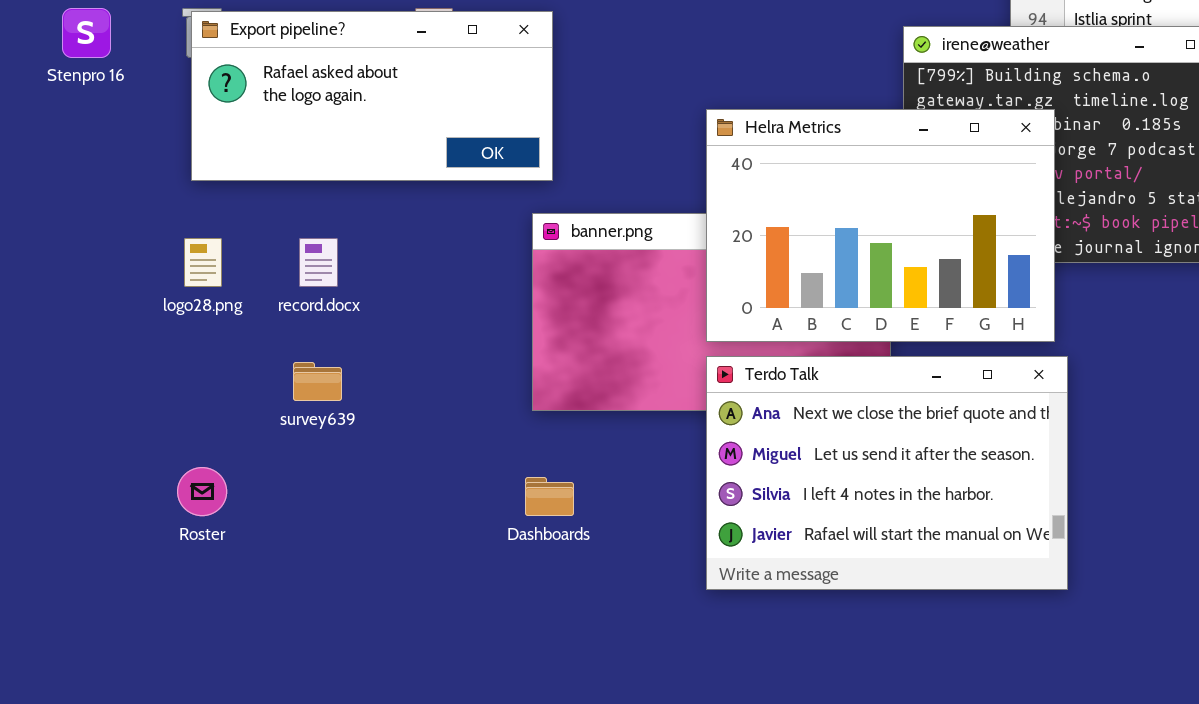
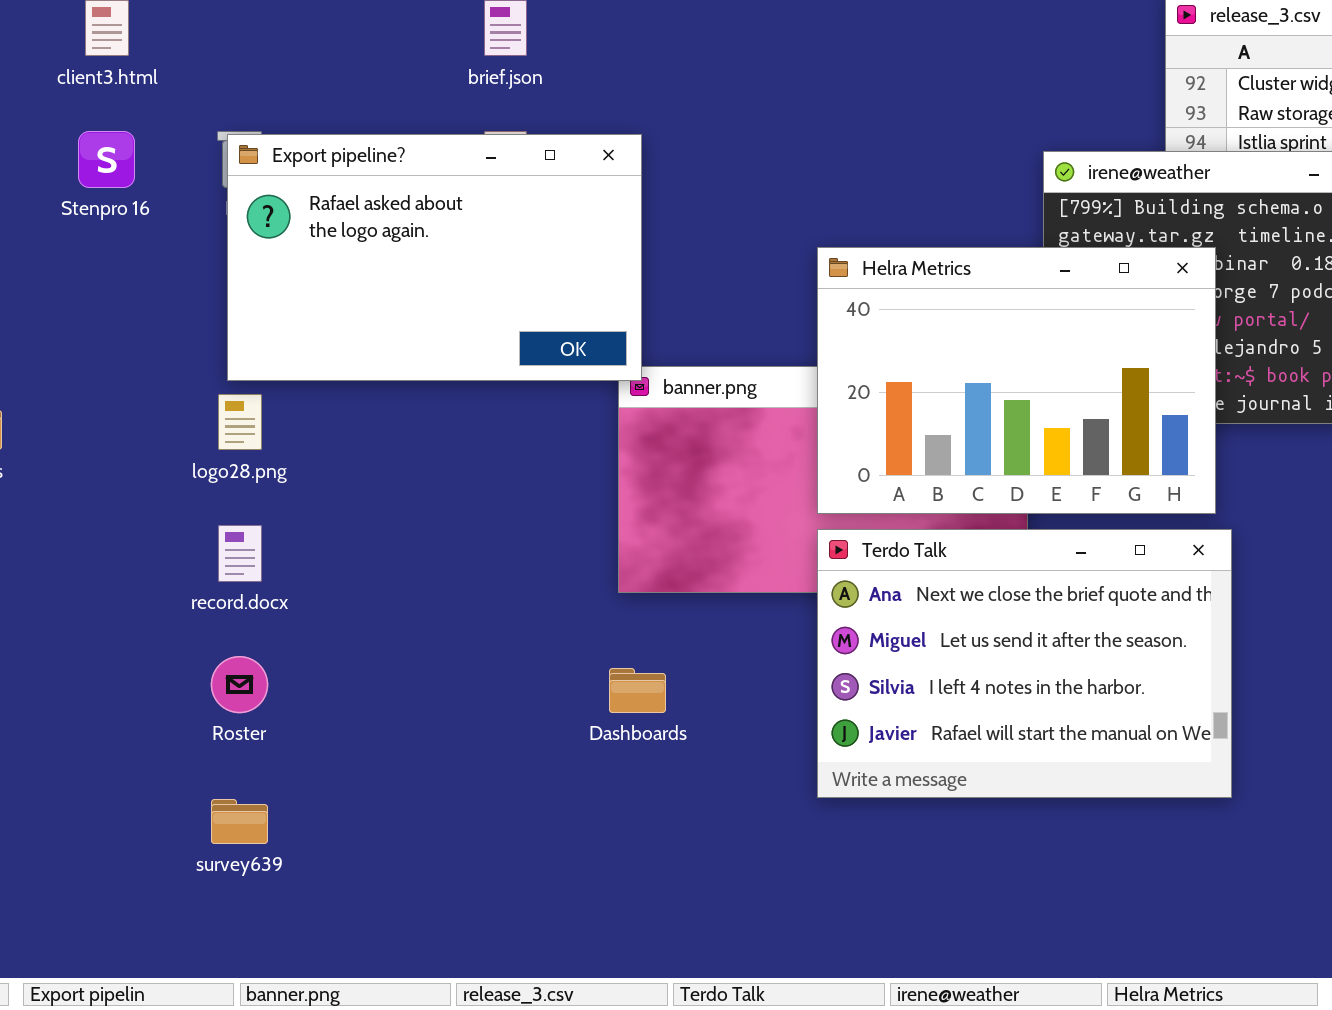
Export pipeline?: [191,11,553,181] -> [227,134,642,381], resized
record.docx: [299,238,338,287] -> [218,525,262,582], moved
survey639: [293,362,342,401] -> [211,799,268,844], moved

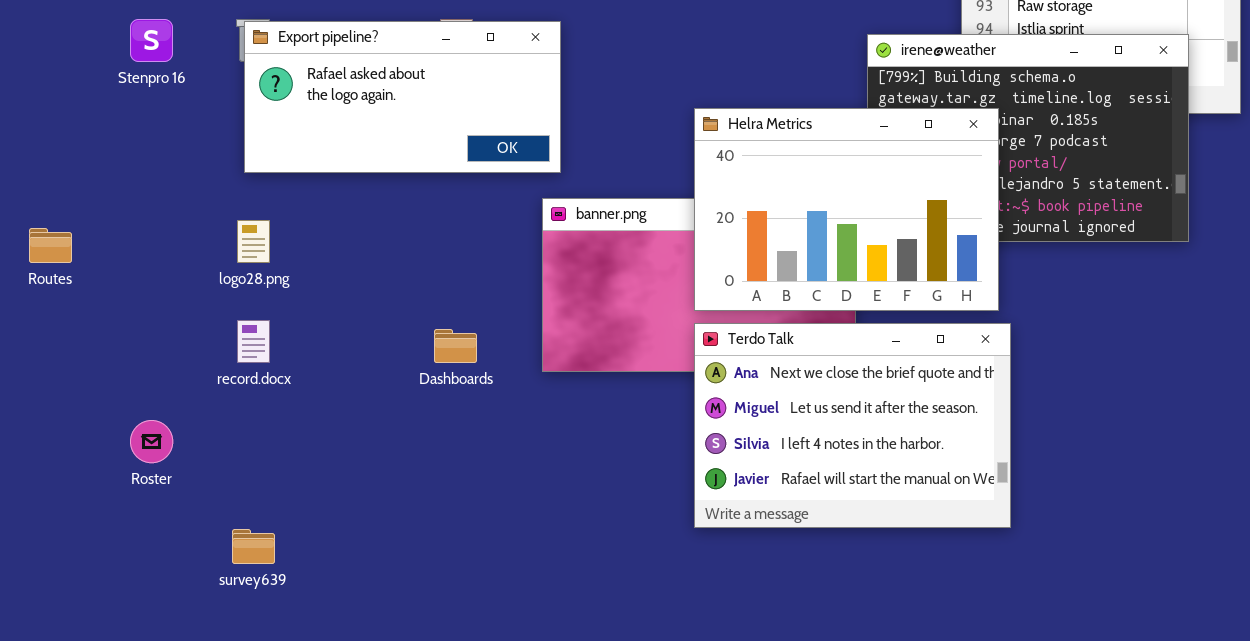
Export pipeline?: [227,134,642,381] -> [244,21,561,173], resized
Roster: [211,656,268,713] -> [130,420,173,463], moved
Dashboards: [609,668,666,713] -> [434,329,477,363], moved

